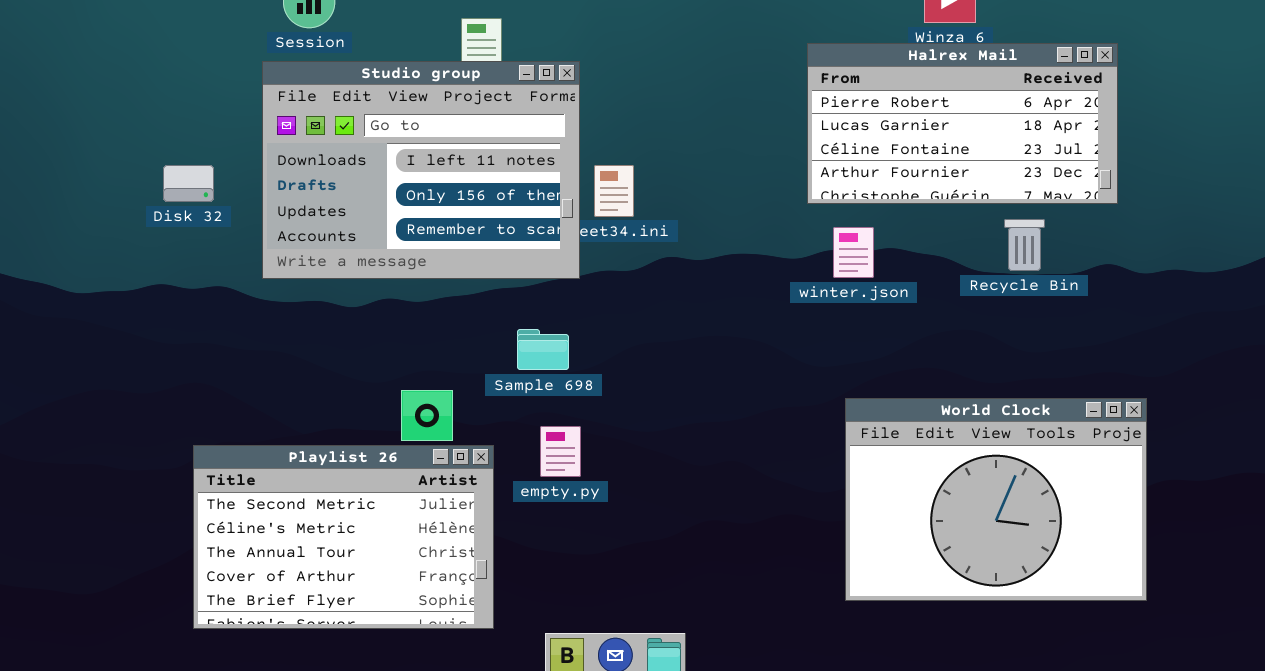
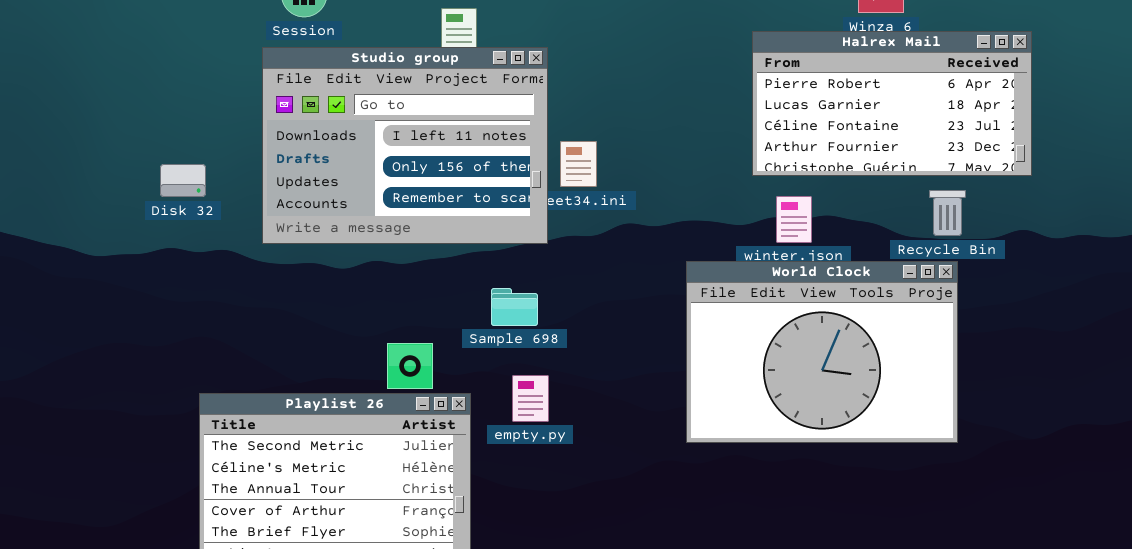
Disk 32: [163,165,214,202] -> [160,164,206,197], moved
World Clock: [845,398,1147,601] -> [686,261,958,443], moved

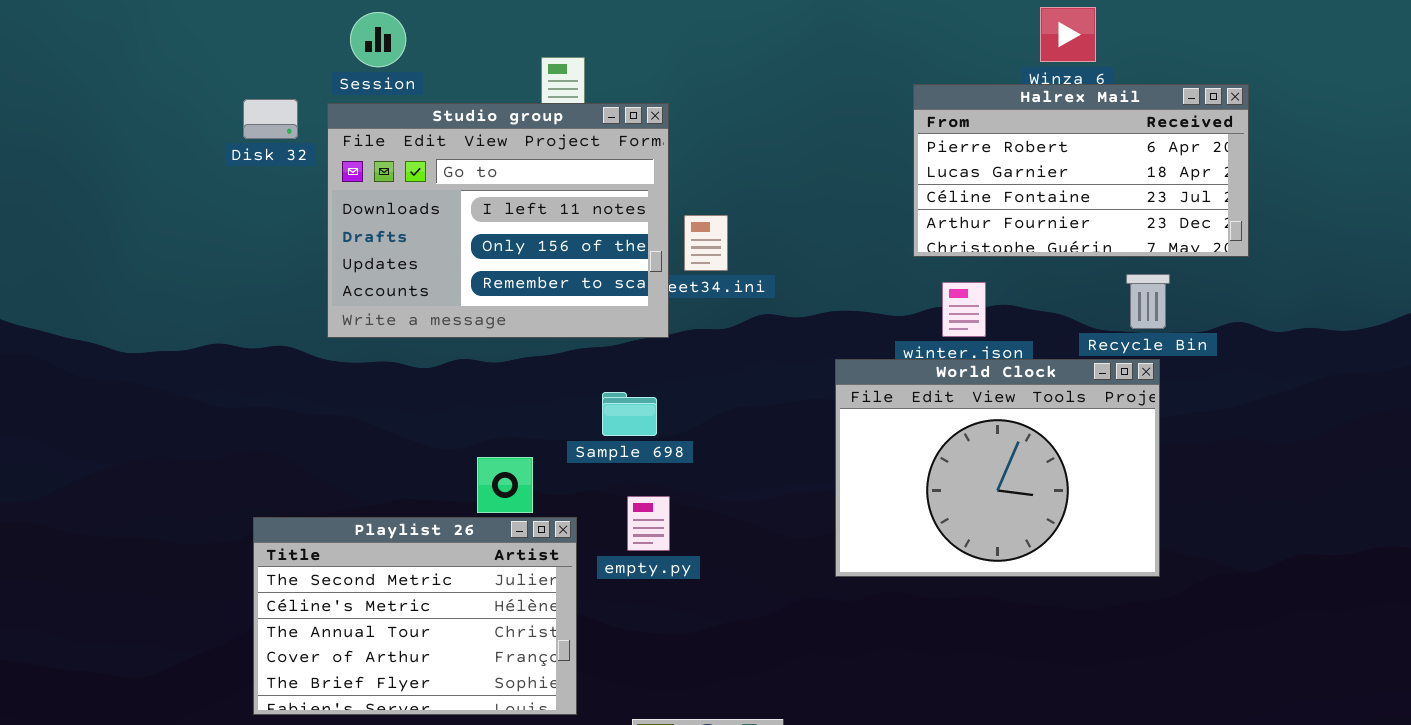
Disk 32: [160,164,206,197] -> [243,99,298,139], moved

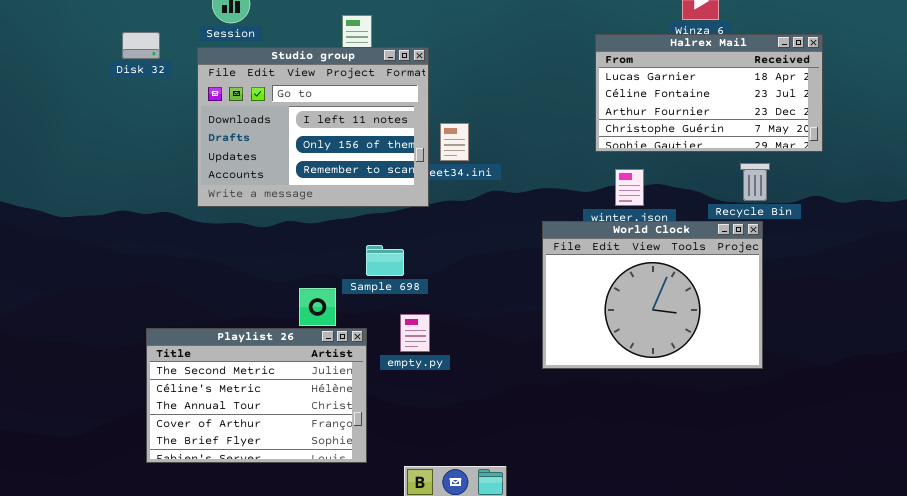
Halrex Mail: [913,84,1249,257] -> [595,34,823,152], scrolled down 1 row
Disk 32: [243,99,298,139] -> [122,32,160,59], moved
Sample 698: [602,392,657,436] -> [366,245,404,276], moved

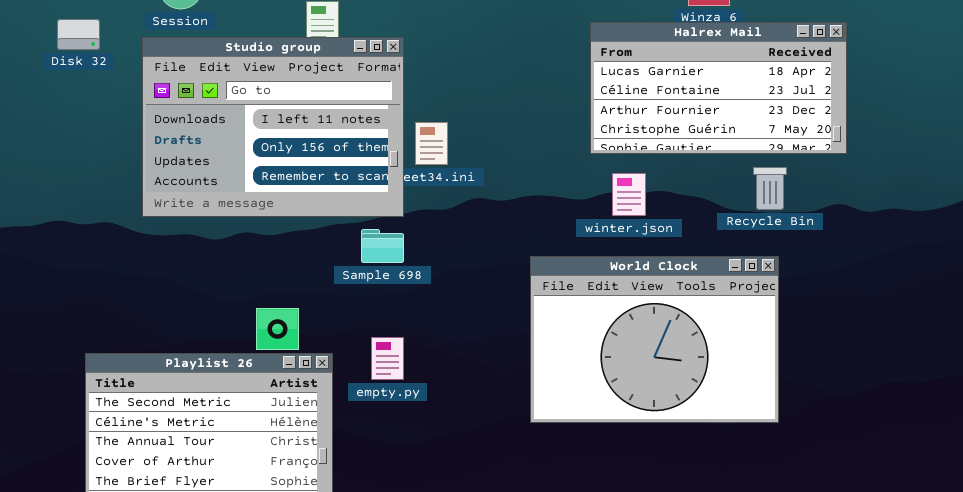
World Clock: [542,221,763,369] -> [530,256,779,423], moved
Sample 698: [366,245,404,276] -> [361,229,404,263], moved

